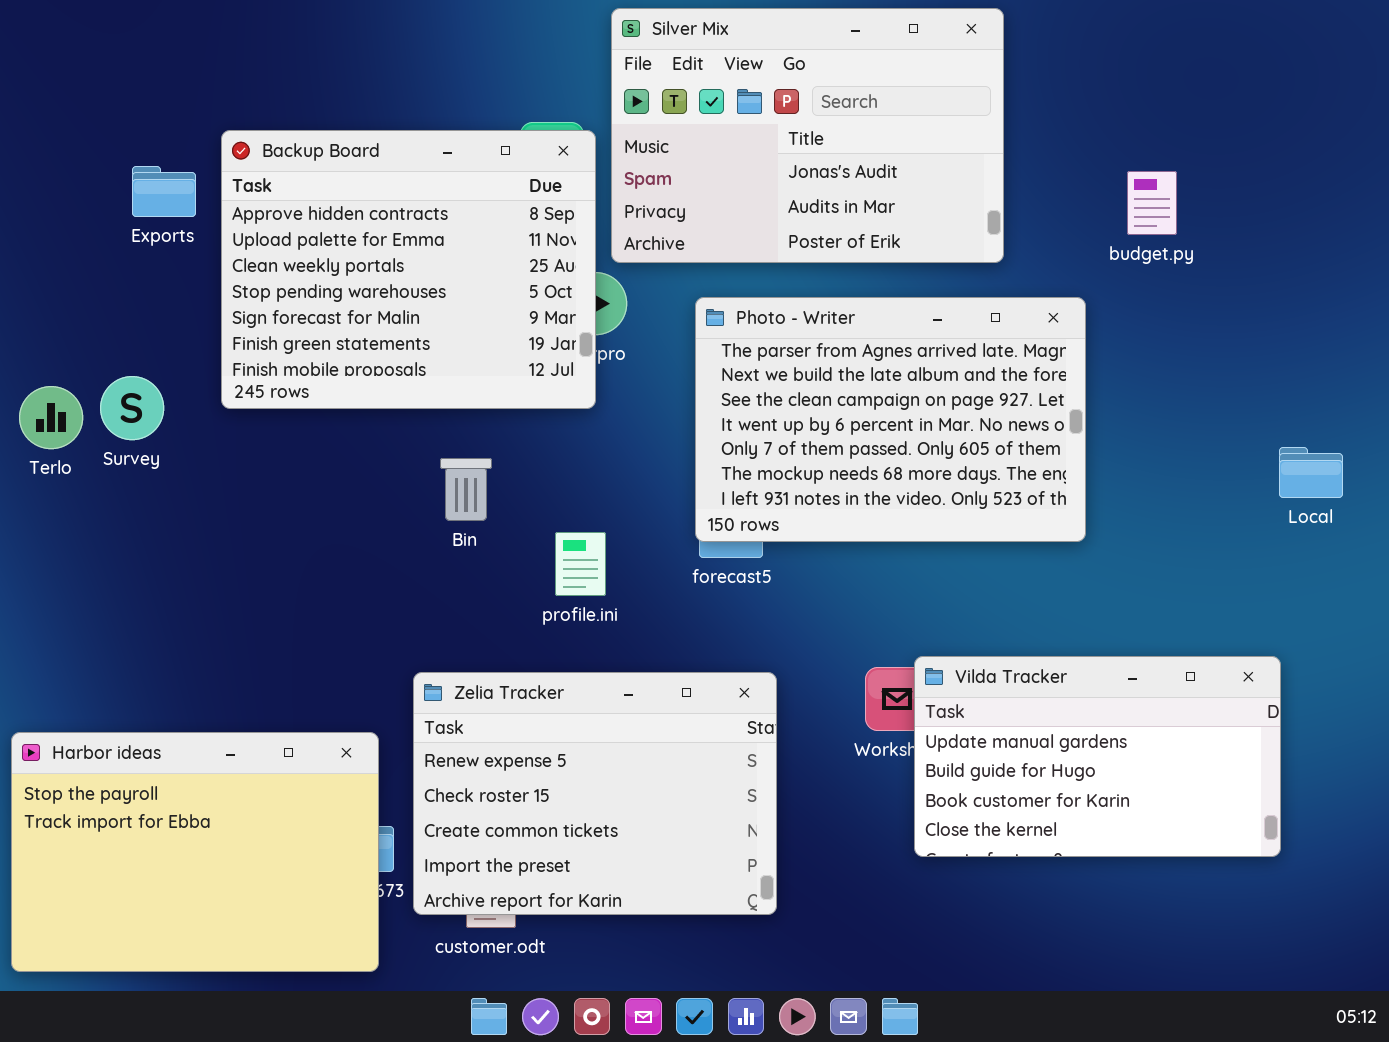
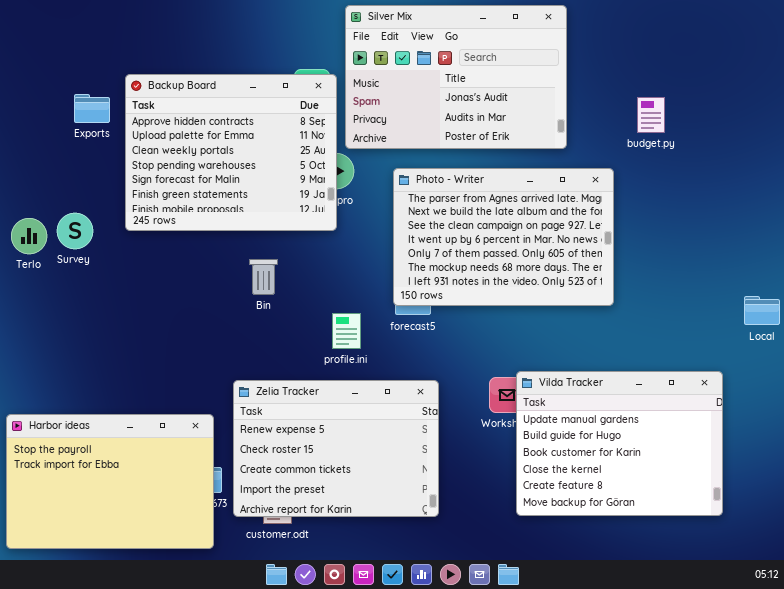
Local: [1279,447,1343,498] -> [744,296,780,325], moved
profile.ini: [555,532,606,596] -> [332,313,361,349], moved
Vilda Tracker: [914,656,1281,857] -> [516,371,723,516], resized

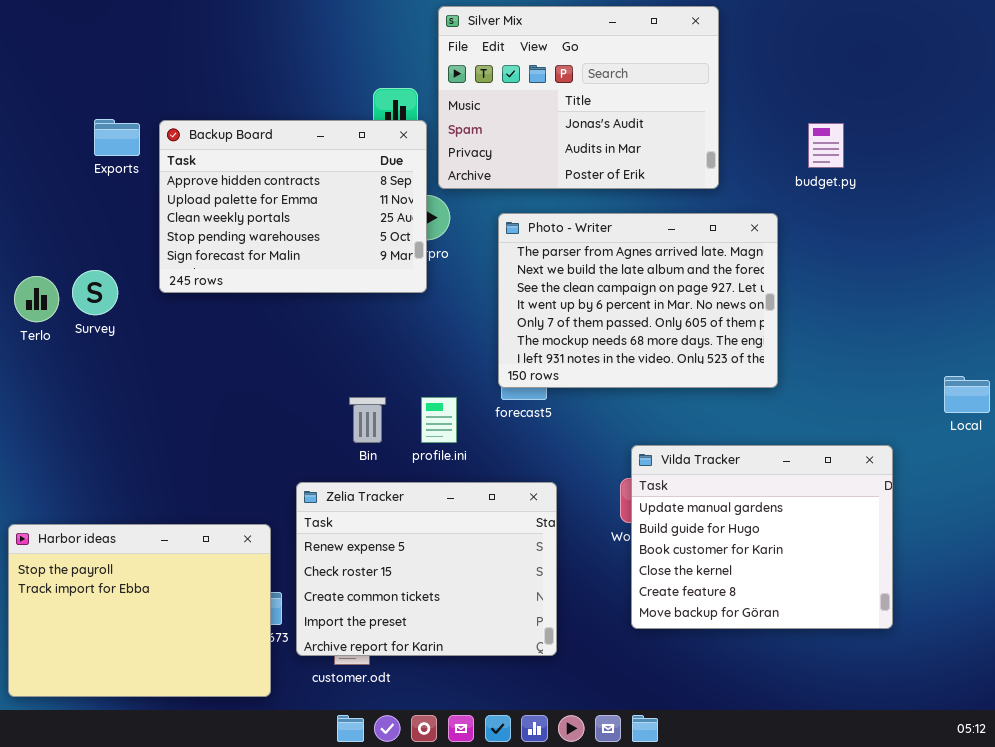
Backup Board: [125,74,337,231] -> [159,120,427,293], resized
Bin: [249,259,278,295] -> [349,397,386,443], moved
Vilda Tracker: [516,371,723,516] -> [631,445,893,629], moved

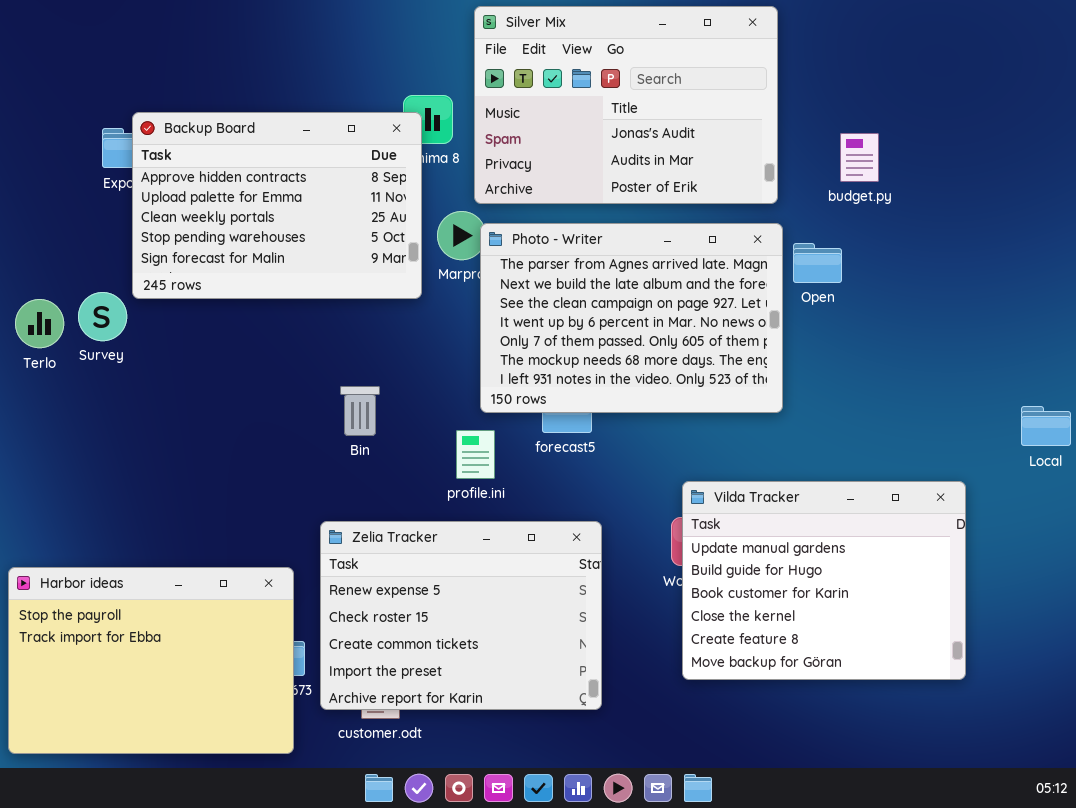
Backup Board: [159,120,427,293] -> [132,112,422,299], moved
budget.py: [808,123,844,168] -> [840,133,879,182], moved
Photo - Writer: [498,213,778,388] -> [480,223,783,413], moved
Bin: [349,397,386,443] -> [340,386,380,436], moved

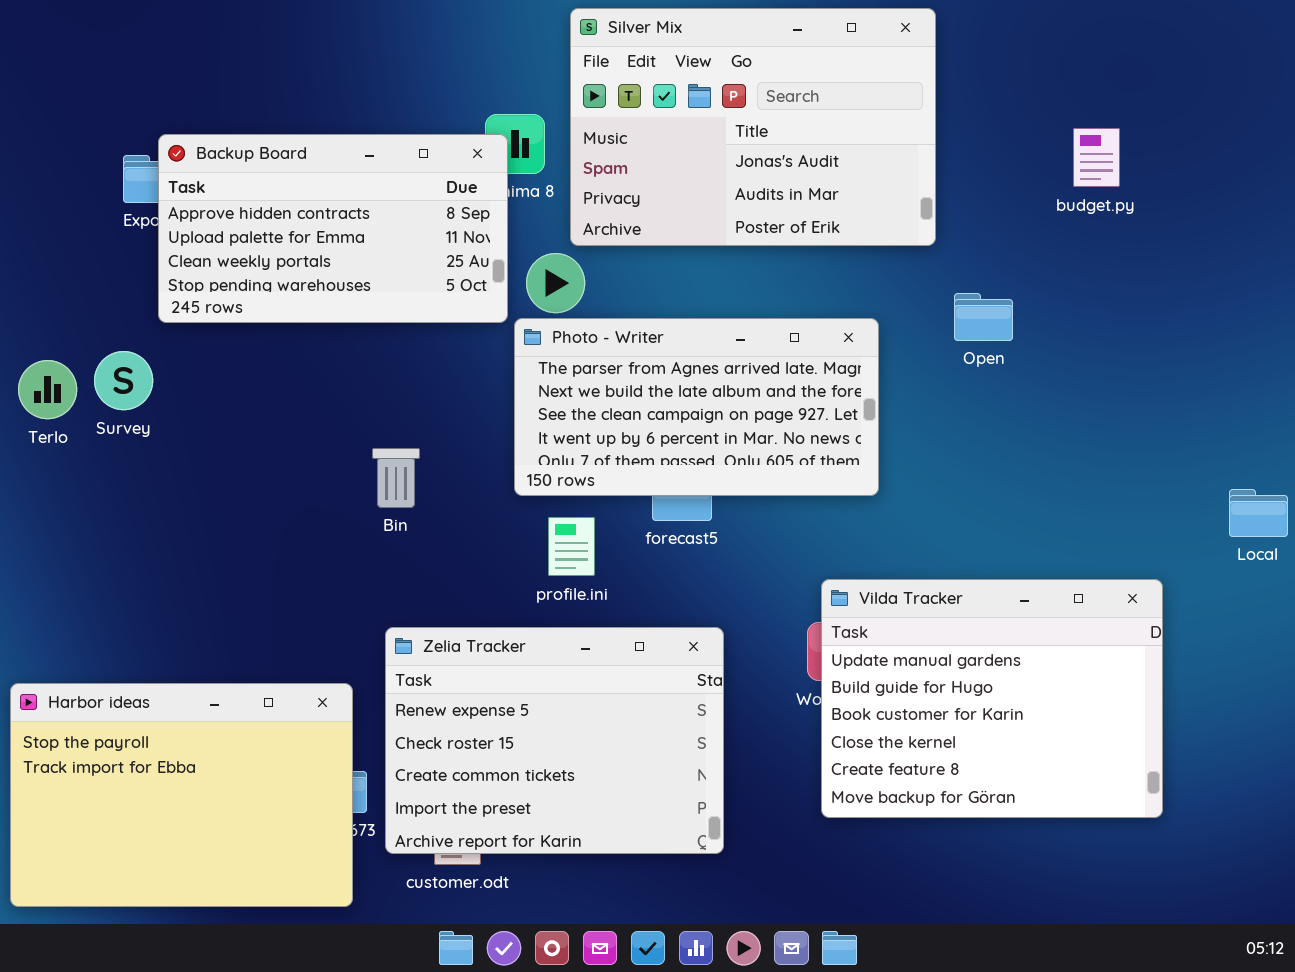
Backup Board: [132,112,422,299] -> [158,134,508,323], resized
budget.py: [840,133,879,182] -> [1073,128,1120,187], moved
Photo - Writer: [480,223,783,413] -> [514,318,879,496], moved, resized
Bin: [340,386,380,436] -> [372,448,420,508], moved

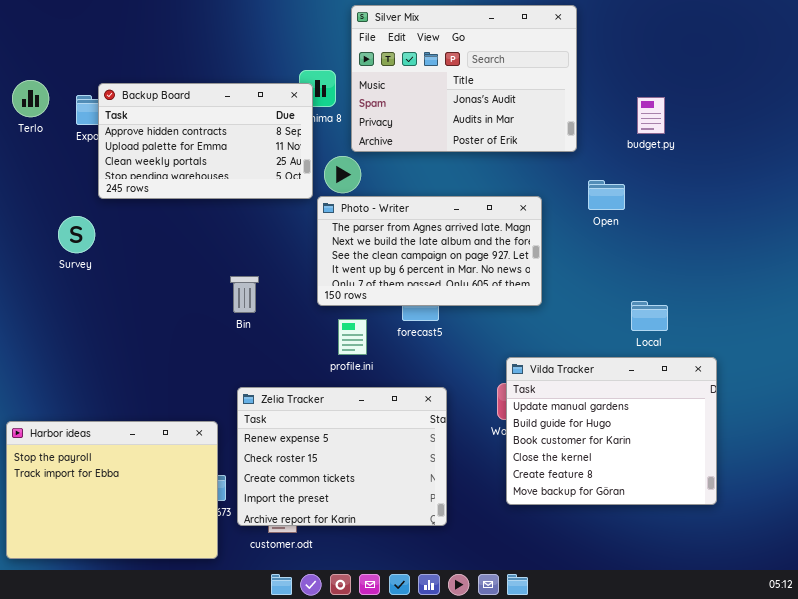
budget.py: [1073,128,1120,187] -> [637,97,665,134], moved
Terlo: [18,360,77,419] -> [12,80,49,117], moved
Local: [1229,489,1288,537] -> [631,301,668,331], moved

